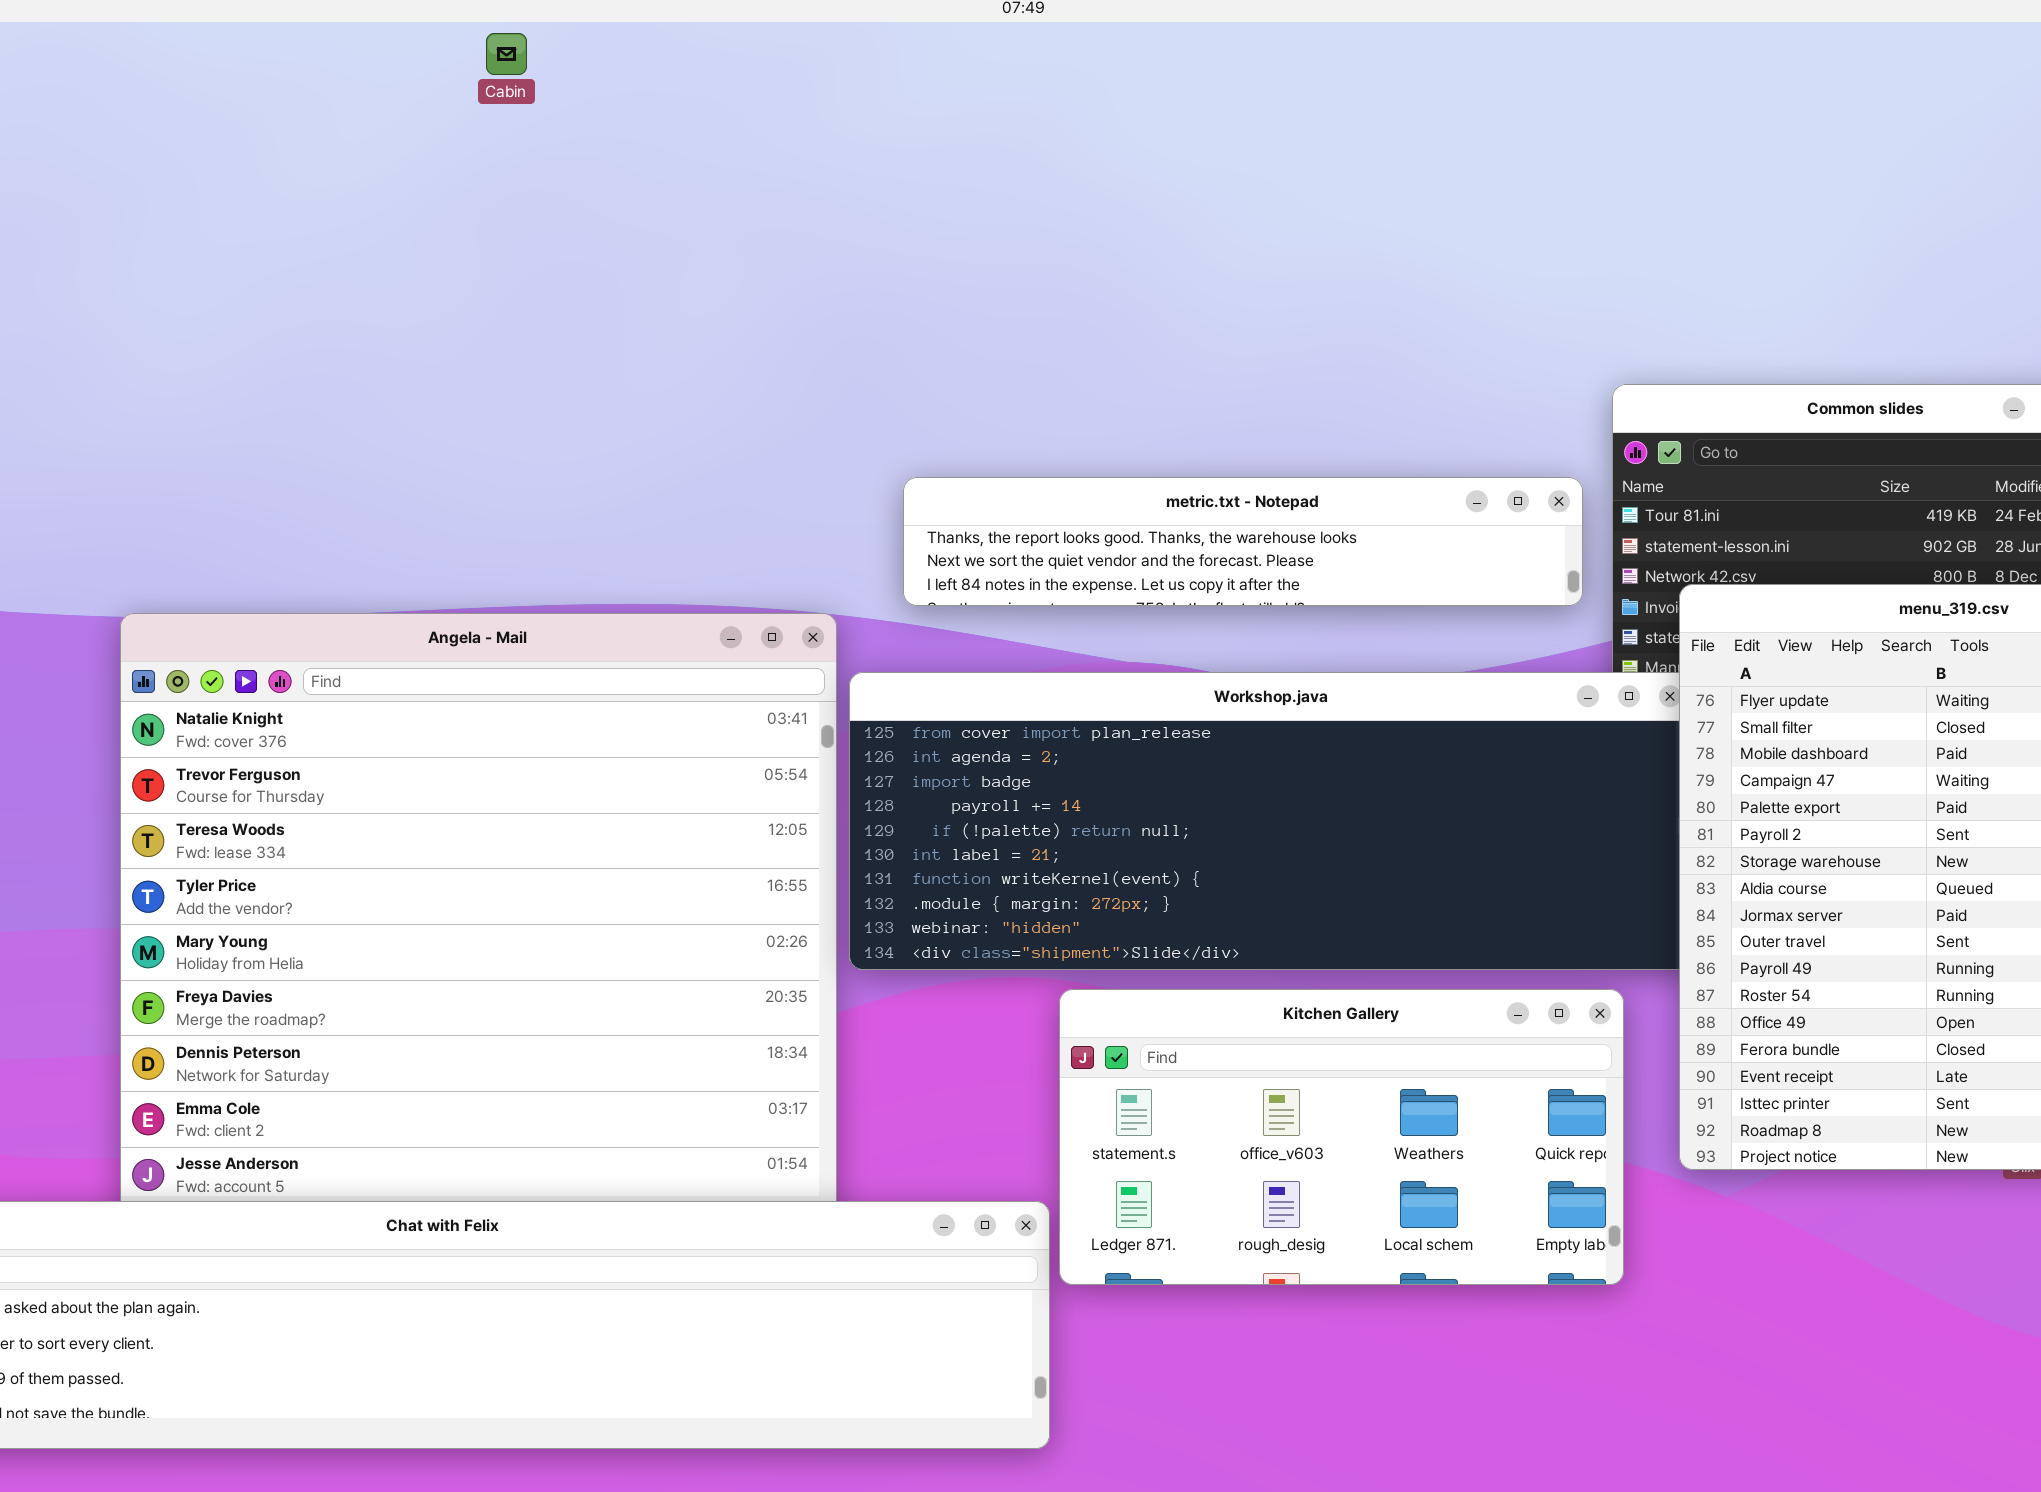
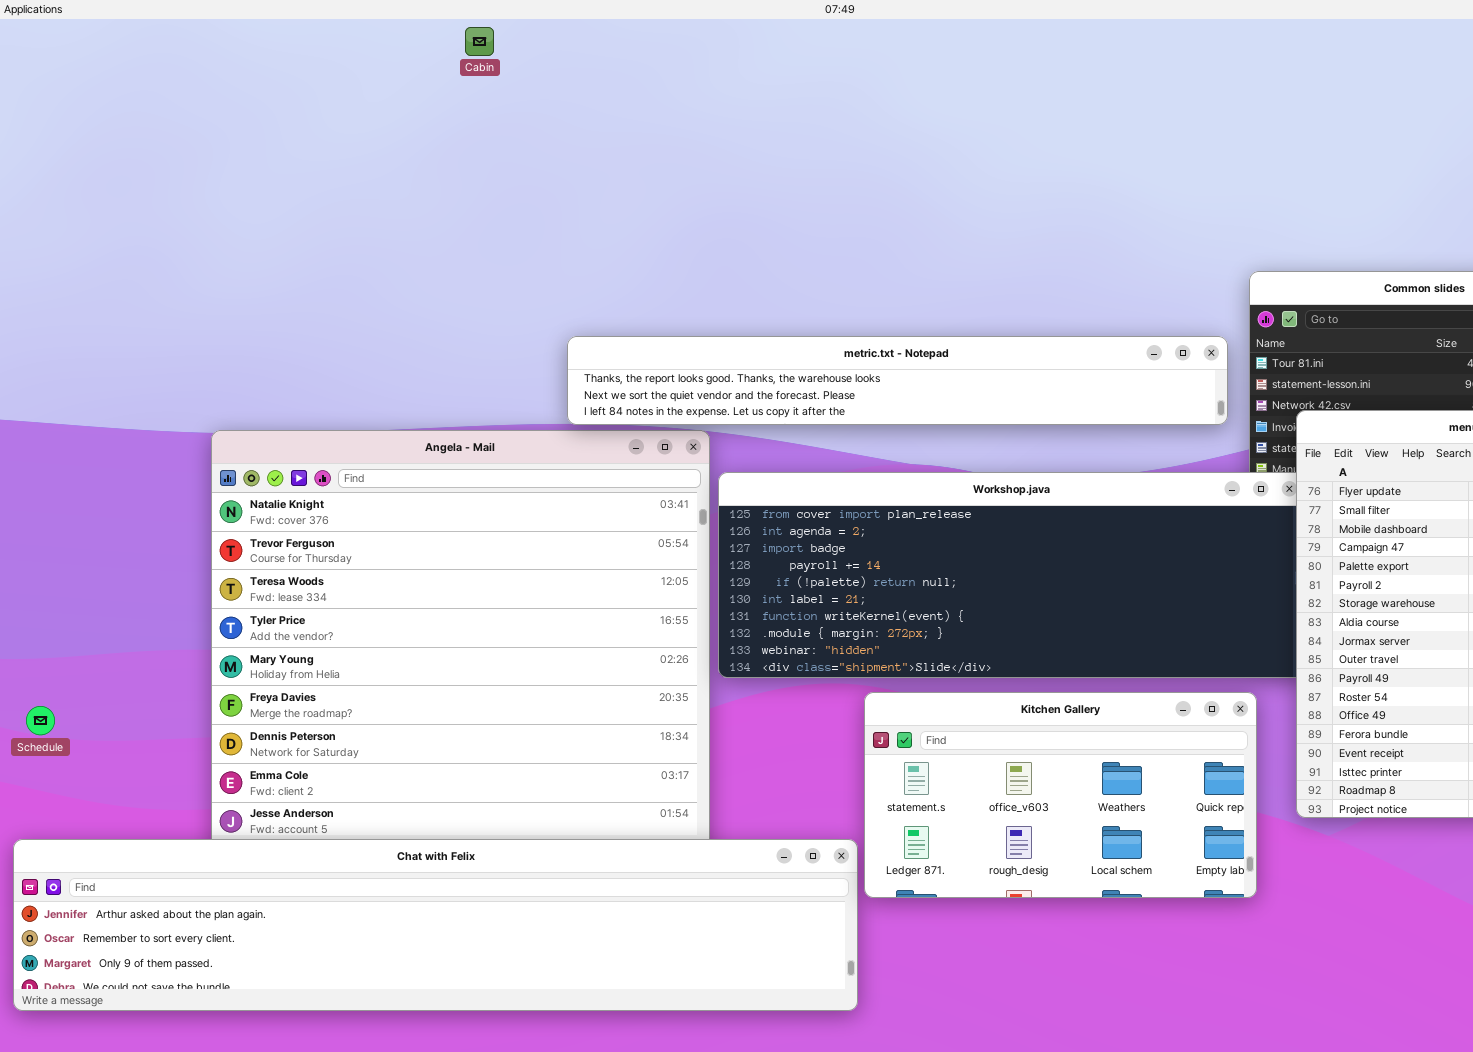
metric.txt - Notepad: [903,477,1583,606] -> [567,336,1228,425], resized

